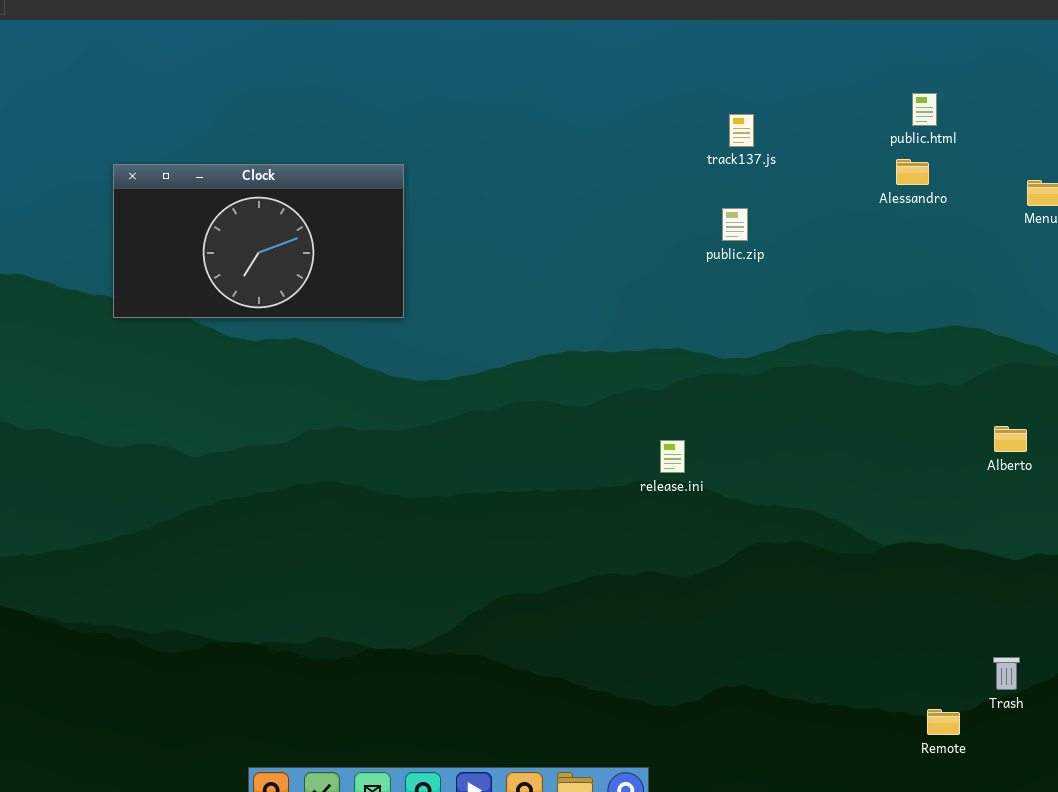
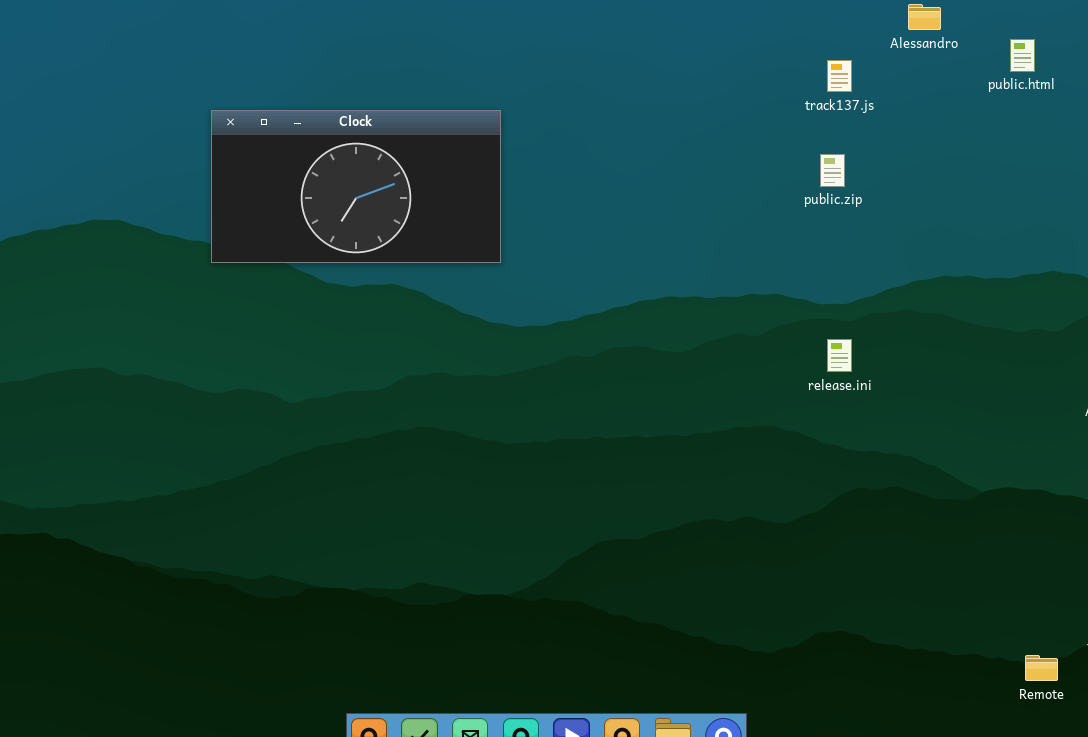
Alessandro: [896,159,929,185] -> [908,4,941,30], moved
release.ini: [660,440,685,473] -> [827,339,852,372], moved

